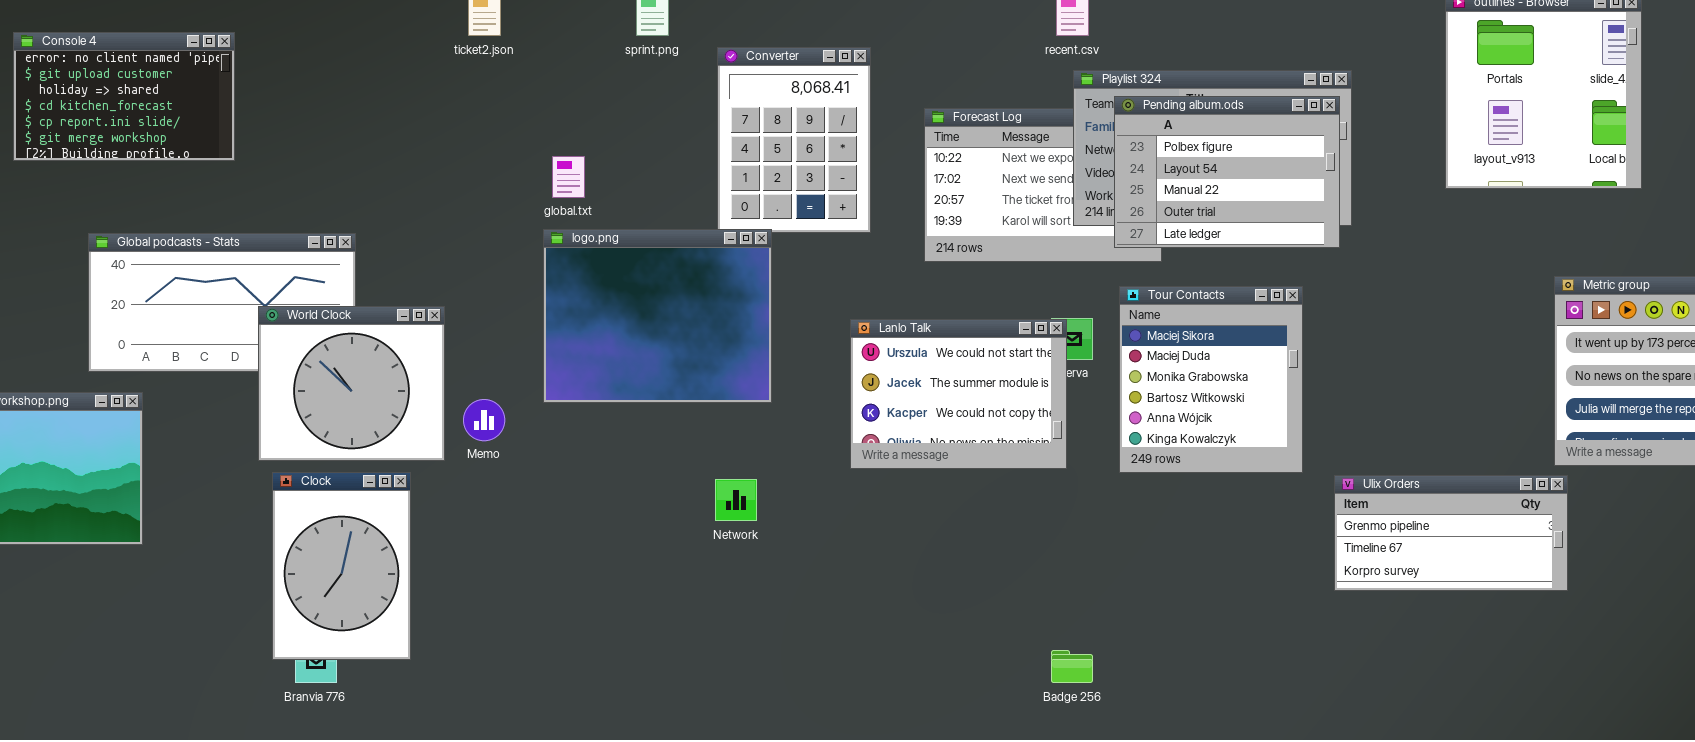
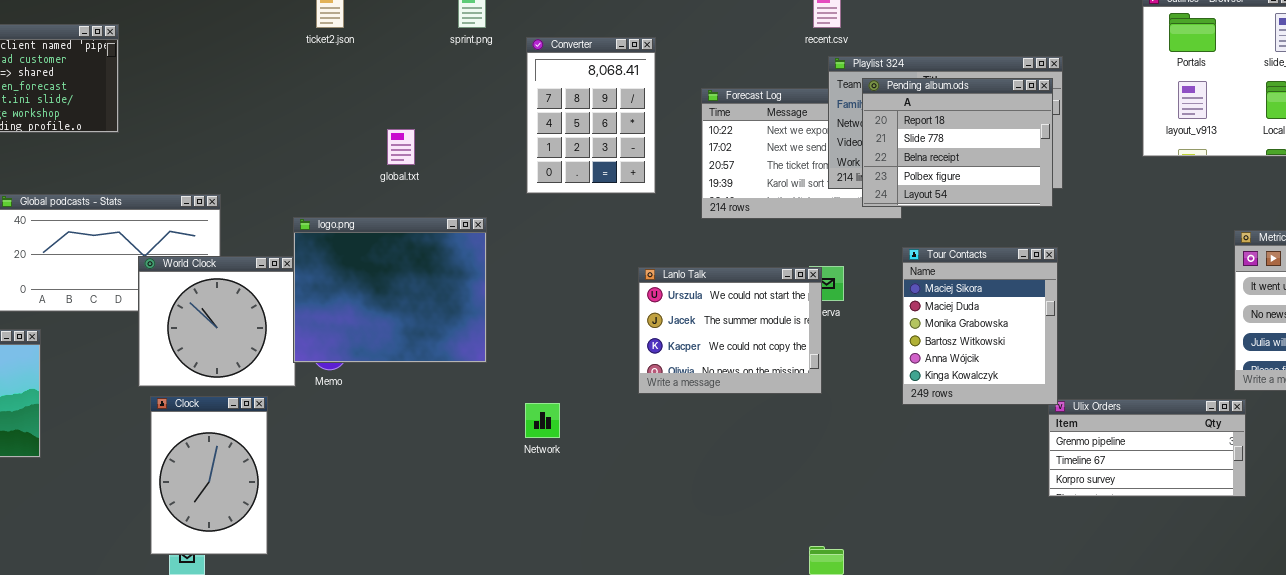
Pending album.ods: [1114,96,1340,248] -> [862,78,1053,207], scrolled up 3 rows
logo.png: [543,229,772,403] -> [293,217,487,363], moved
Tour Contacts: [1119,286,1303,473] -> [902,247,1058,405], moved

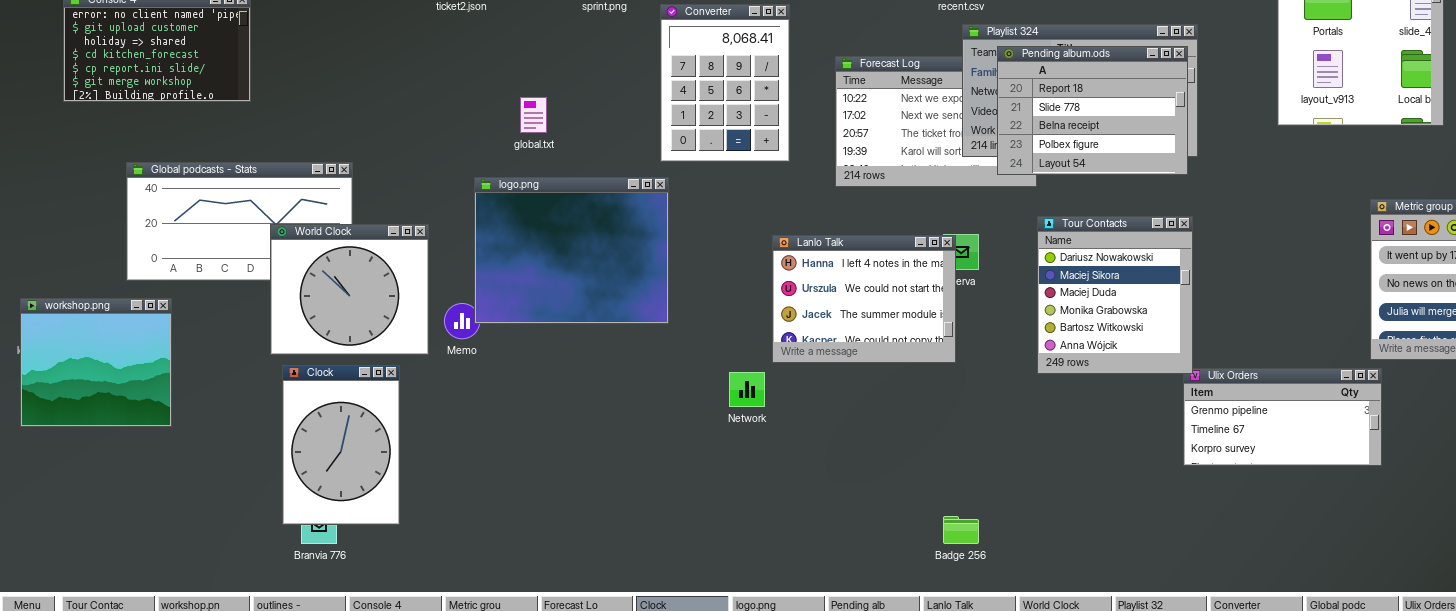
logo.png: [293,217,487,363] -> [474,177,669,324], moved
Tour Contacts: [902,247,1058,405] -> [1037,216,1193,374], scrolled up 1 row
Lanlo Talk: [638,267,822,394] -> [772,235,956,363], scrolled up 1 row
Network: [525,403,560,438] -> [729,372,765,407], moved

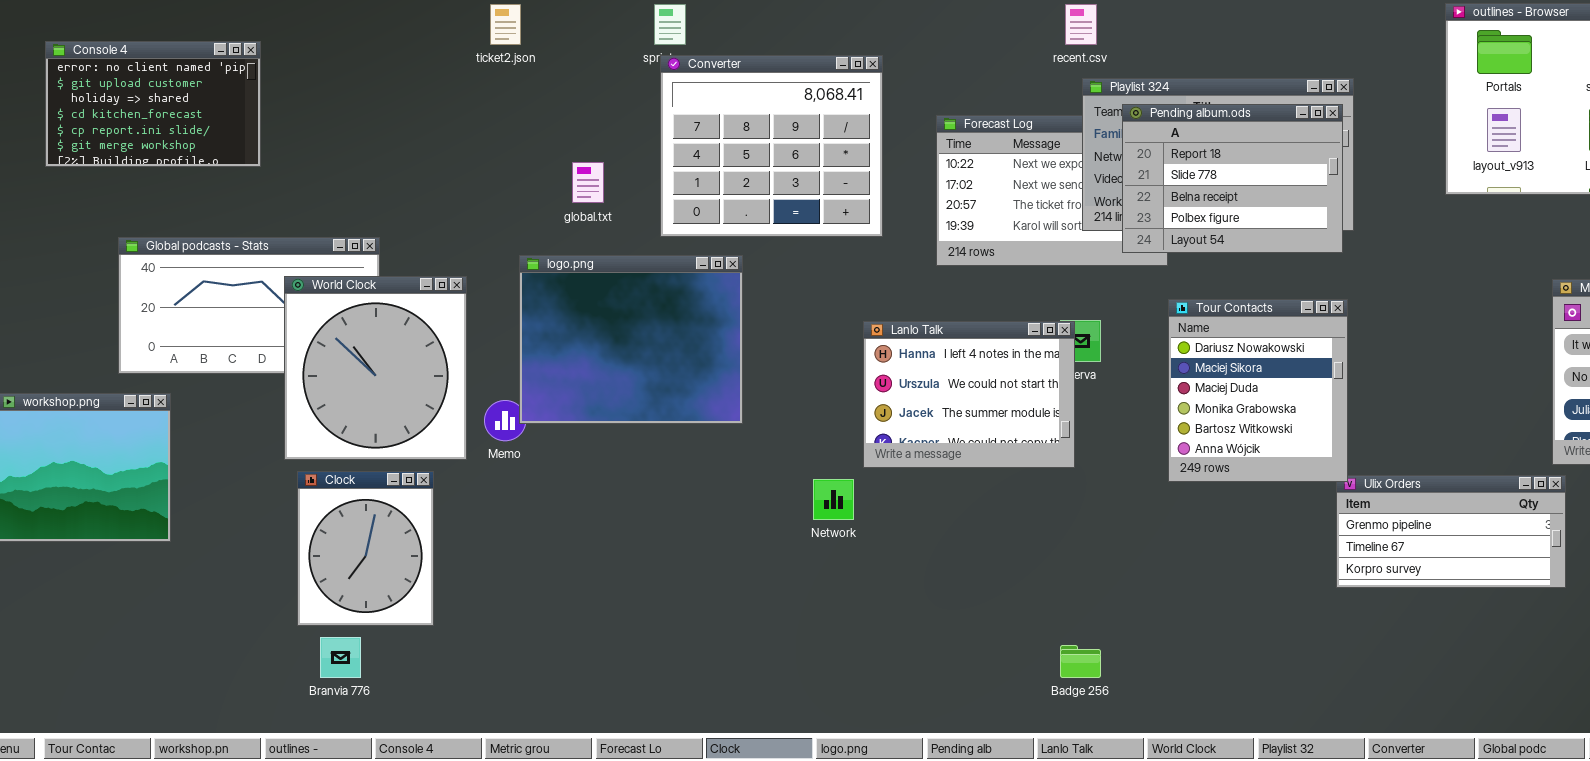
Converter: [660,4,790,162] -> [660,55,883,237], resized
World Clock: [270,224,429,355] -> [284,276,467,460], resized
Clock: [282,365,400,525] -> [297,471,434,626], resized

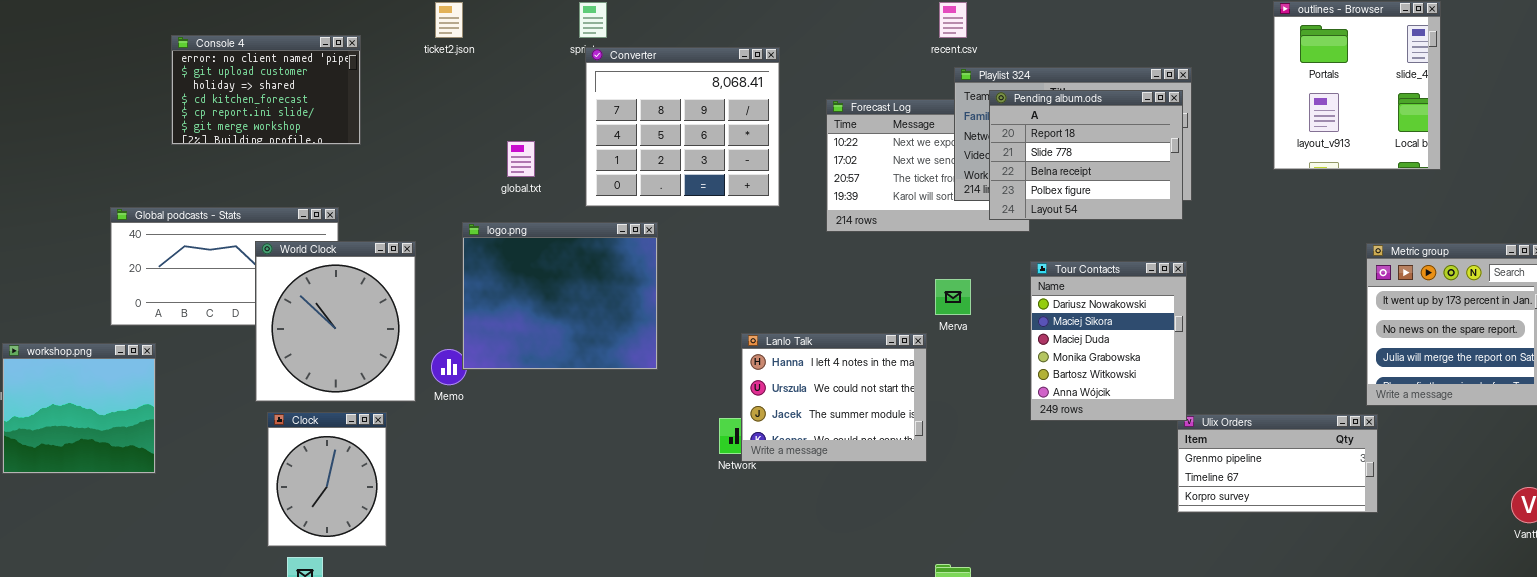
Console 4: [45,41,261,167] -> [171,35,361,145], moved
Lanlo Talk: [863,321,1075,468] -> [741,333,927,462], moved

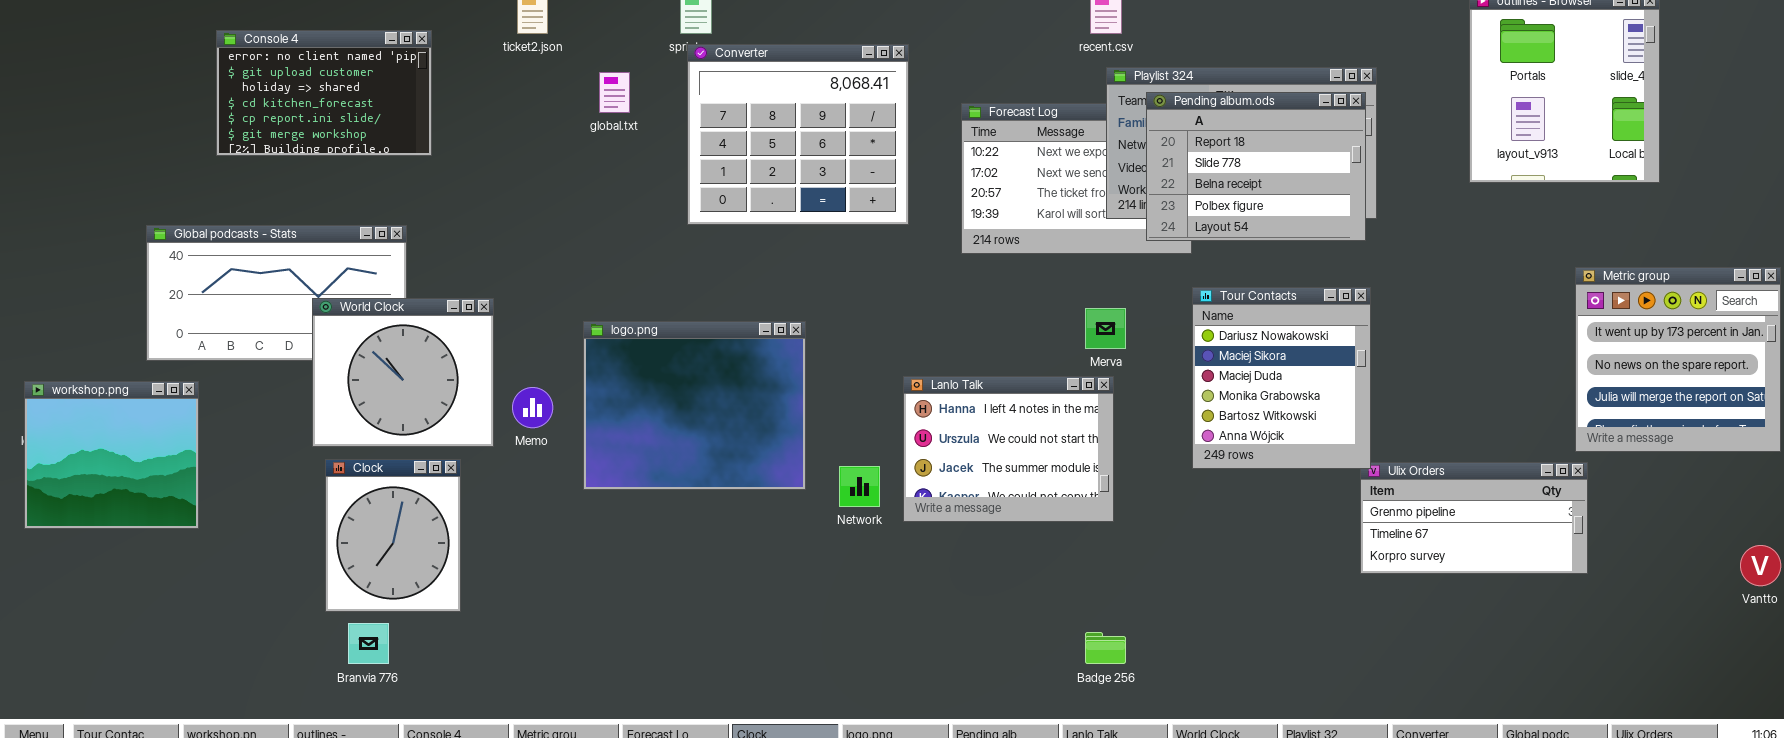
global.txt: [507,141,535,177] -> [599,72,630,113], moved
logo.png: [462,222,658,370] -> [583,321,806,490], moved
World Clock: [255,241,416,402] -> [312,298,494,447], resized
Lanlo Talk: [741,333,927,462] -> [903,376,1114,522], moved

